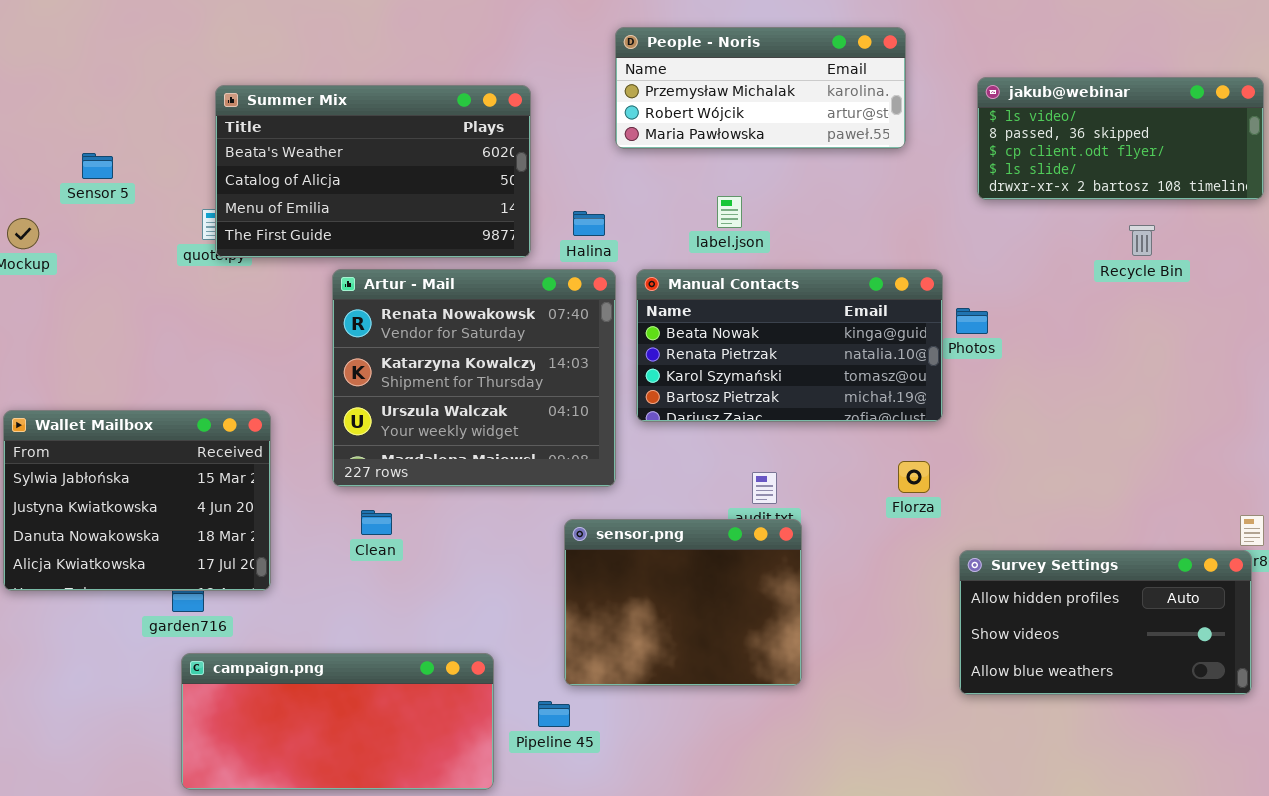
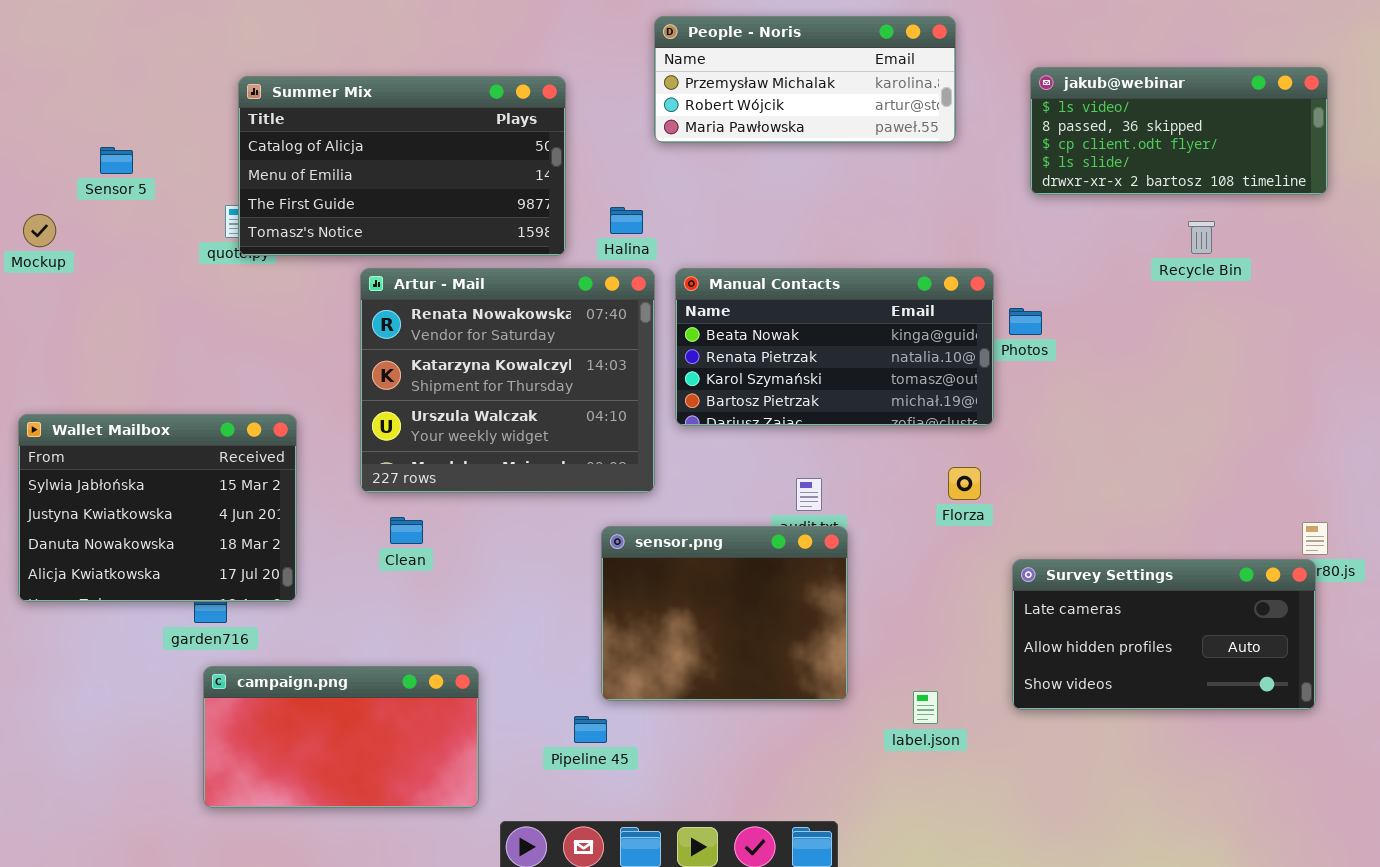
Summer Mix: [215,85,531,258] -> [238,76,566,256], scrolled down 1 row
label.json: [717,196,742,228] -> [913,691,938,724], moved
Survey Settings: [959,550,1252,695] -> [1012,559,1316,710], scrolled up 1 row
campaign.png: [181,653,494,790] -> [203,666,479,808], resized

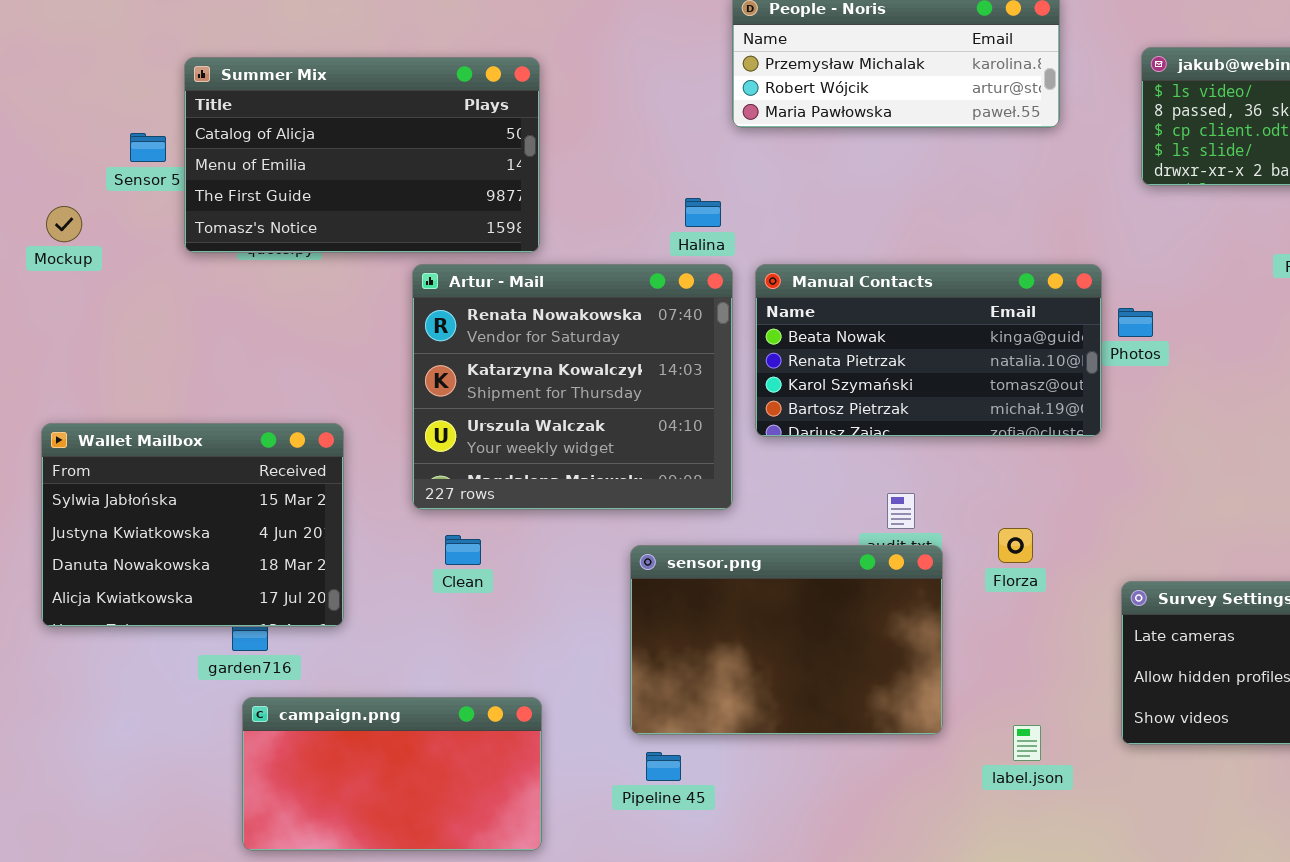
Summer Mix: [238,76,566,256] -> [184,57,540,253], moved
Florza: [948,467,981,500] -> [998,528,1033,563], moved
sensor.png: [601,526,848,701] -> [630,545,943,735], resized

